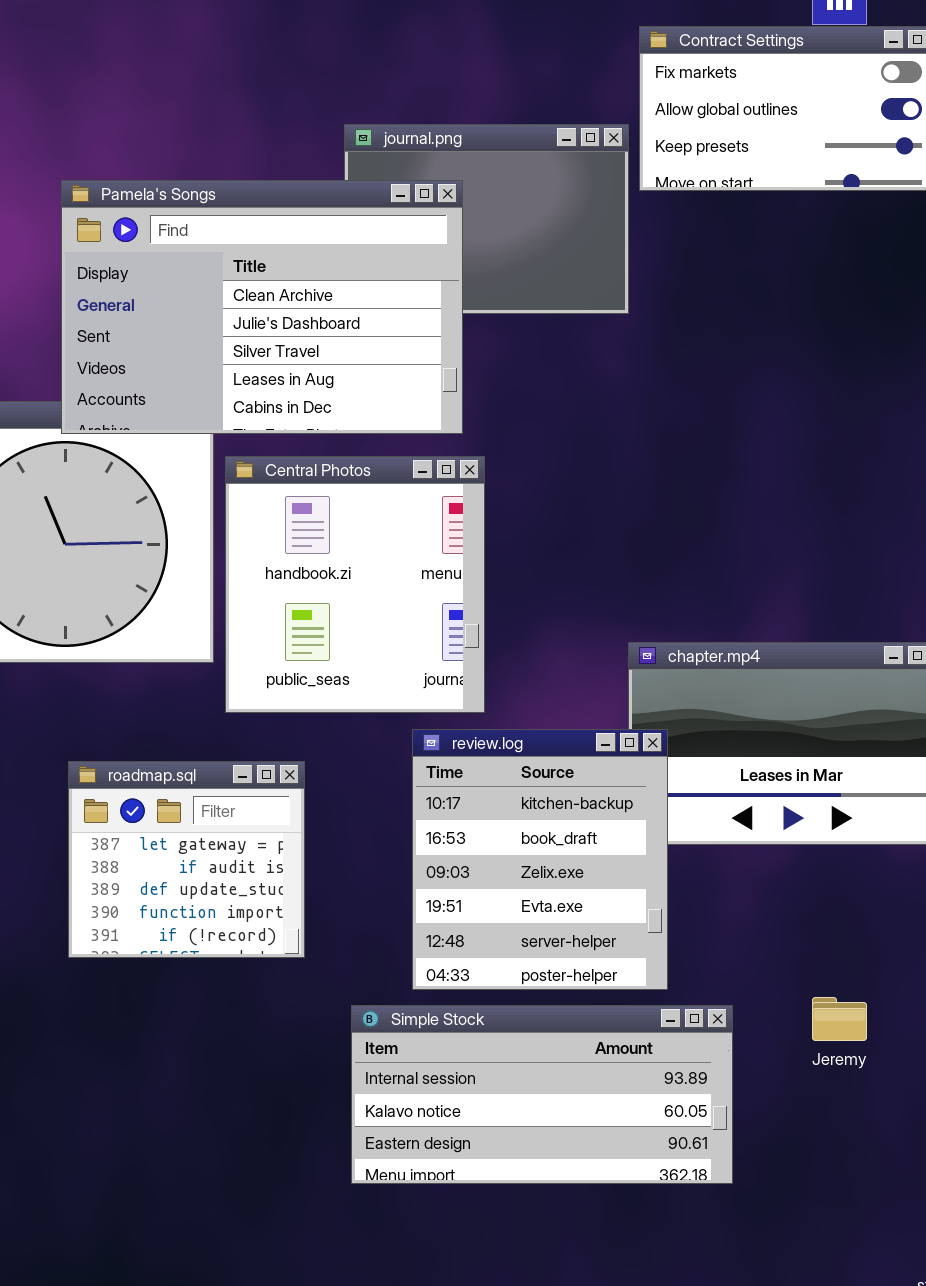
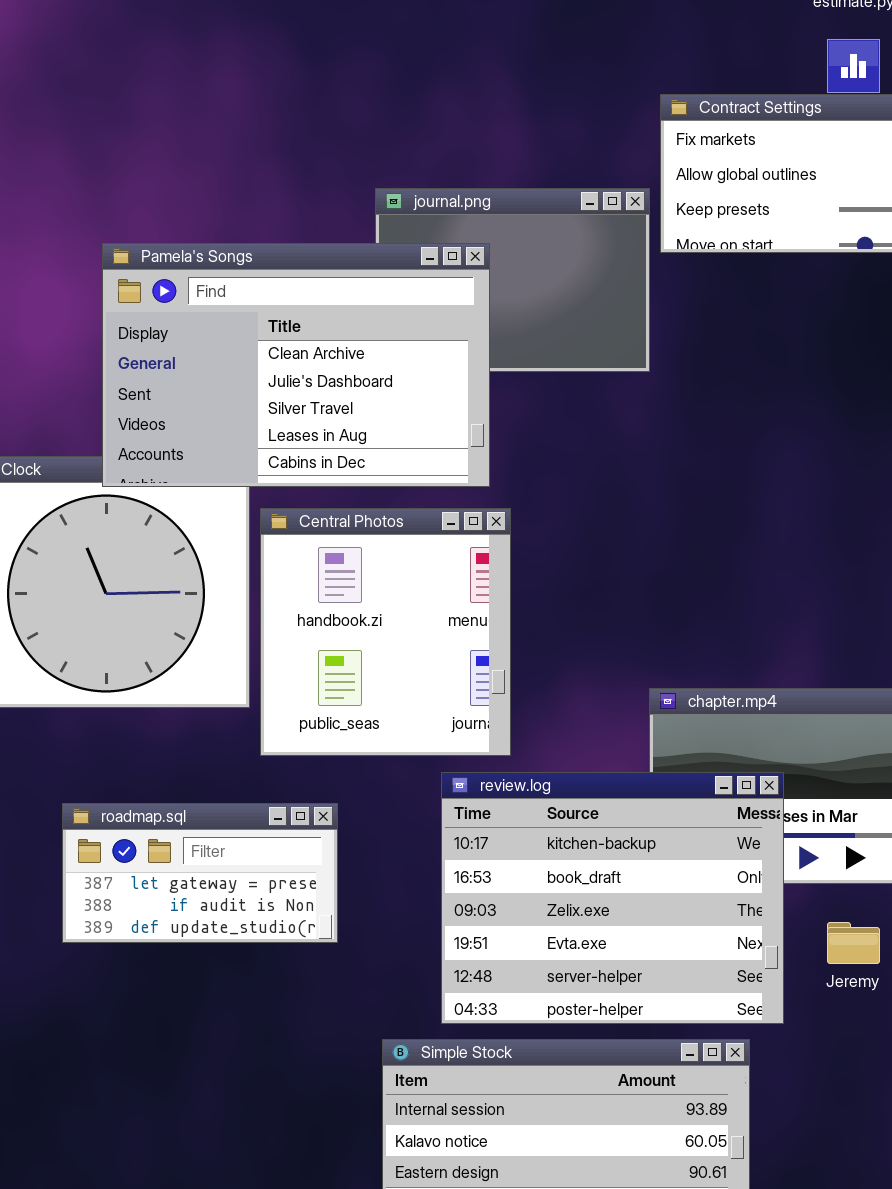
review.log: [412,729,668,990] -> [441,772,784,1024], resized
roadmap.sql: [68,761,305,958] -> [62,803,338,943], resized
Jeremy: [812,997,867,1041] -> [827,922,880,964], moved

